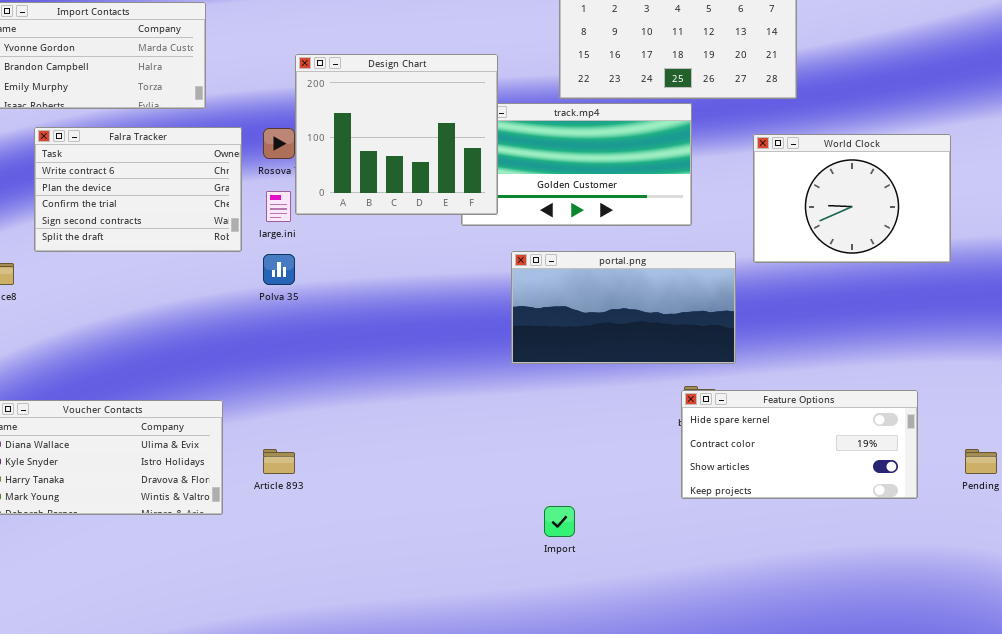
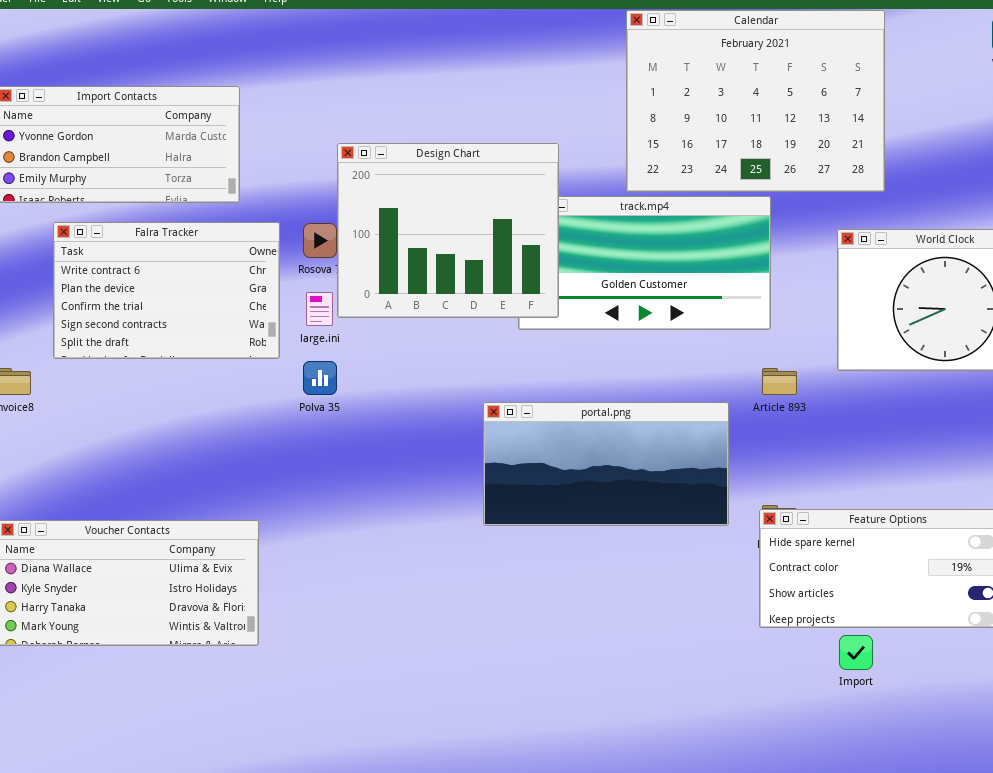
portal.png: [511,251,736,364] -> [483,402,729,526], moved
Article 893: [263,449,295,474] -> [762,368,797,395], moved
Import: [544,506,575,537] -> [839,635,873,670], moved

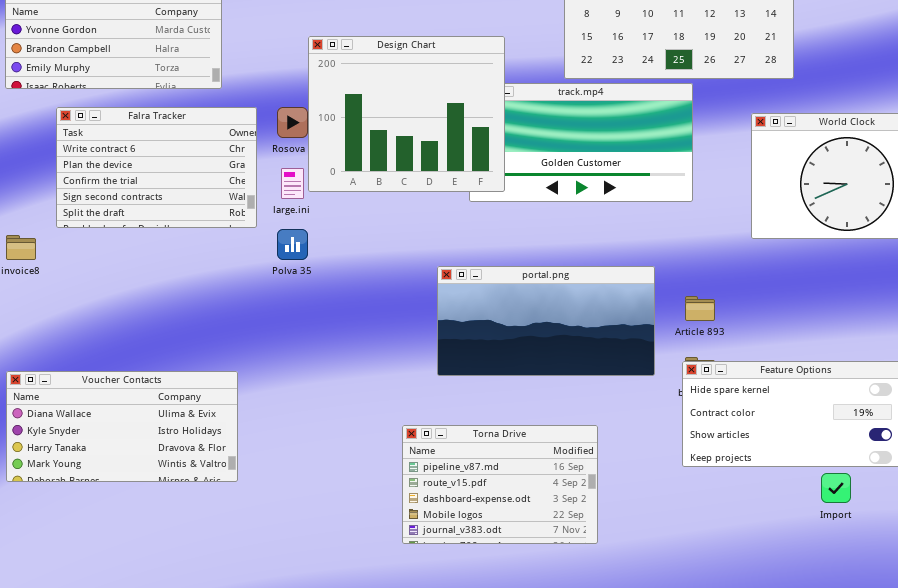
Article 893: [762,368,797,395] -> [685,296,715,321], moved
Torna Drive: none -> [402,425,598,544], opened
Import: [839,635,873,670] -> [821,473,851,503], moved

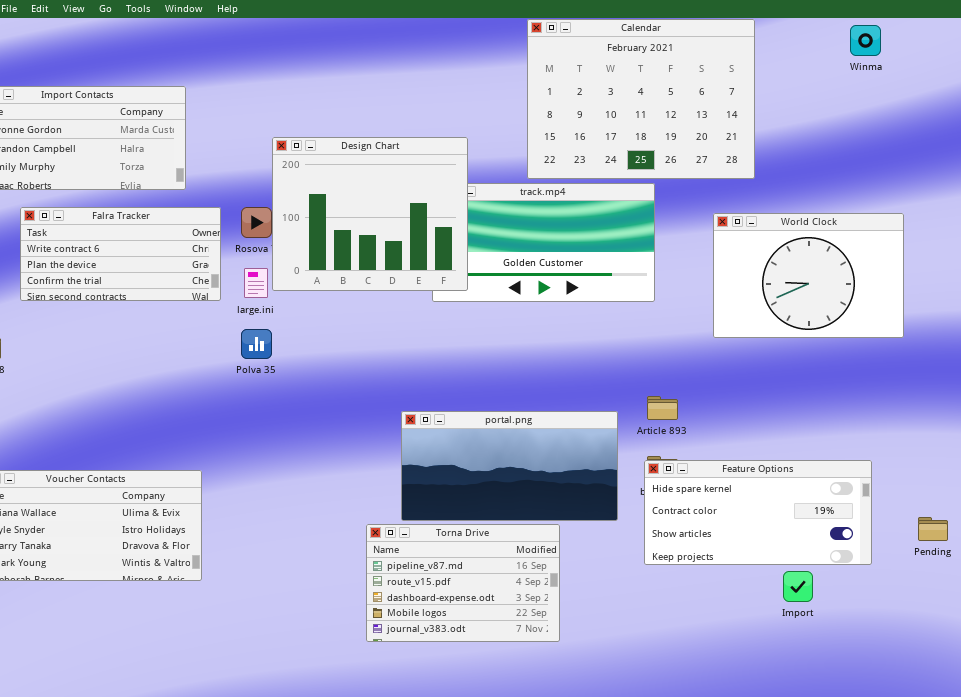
Falra Tracker: [56,107,257,228] -> [20,207,221,301], resized
portal.png: [437,266,655,376] -> [401,411,618,521], moved

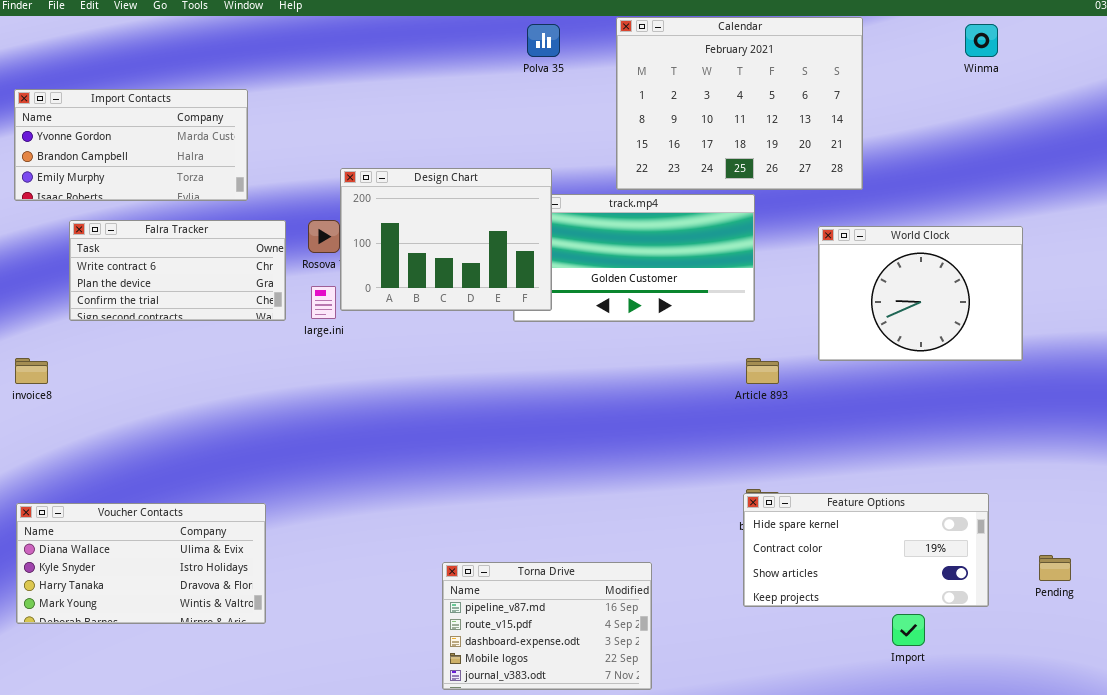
Design Chart: [272,137,468,291] -> [340,168,552,311], resized
Polva 35: [241,329,272,359] -> [527,24,560,57], moved
Article 893: [647,396,678,420] -> [746,358,779,384], moved
portal.png: [401,411,618,521] -> none, closed

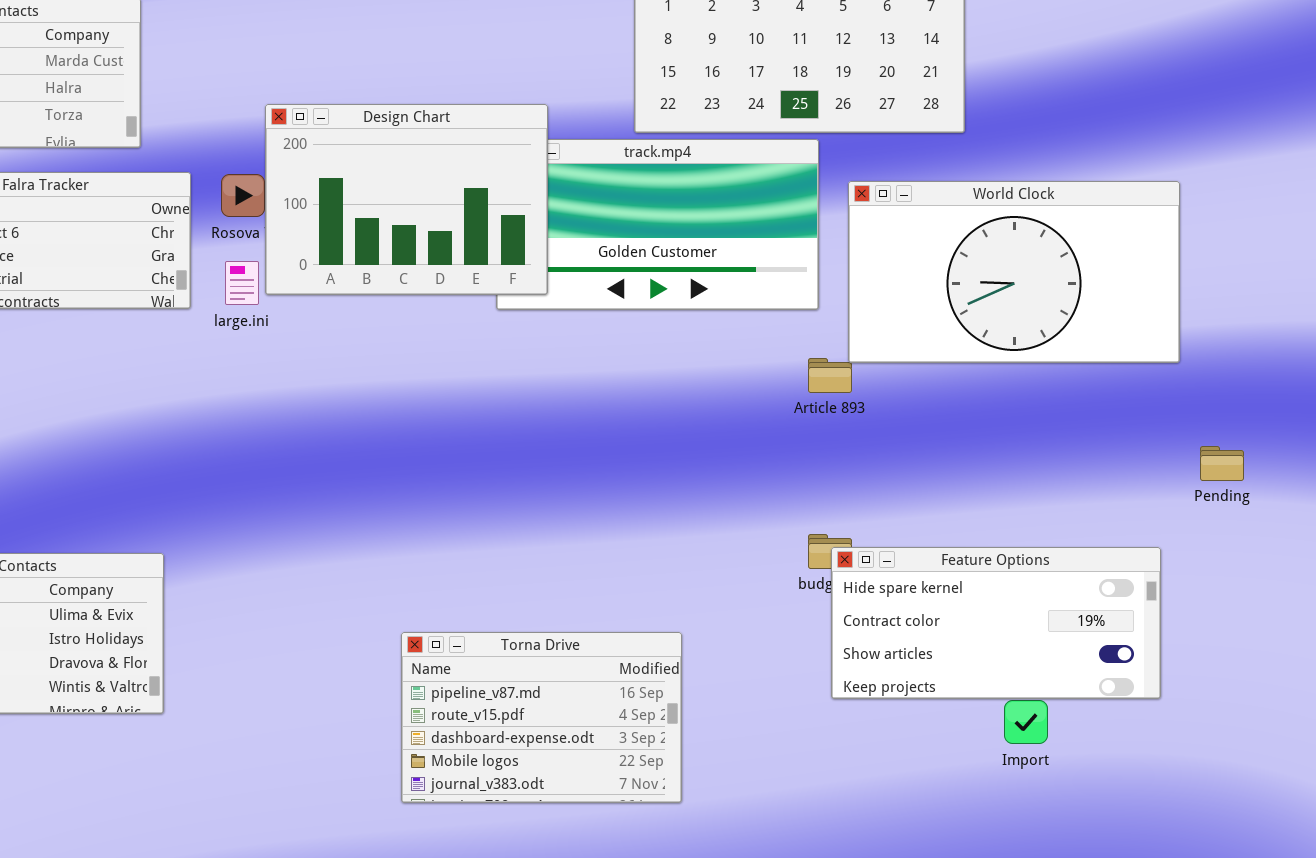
World Clock: [818,226,1023,361] -> [848,181,1180,363], resized
Feature Options: [743,493,989,607] -> [831,547,1161,699], moved
Pending: [1039,555,1071,581] -> [1200,446,1244,481], moved

